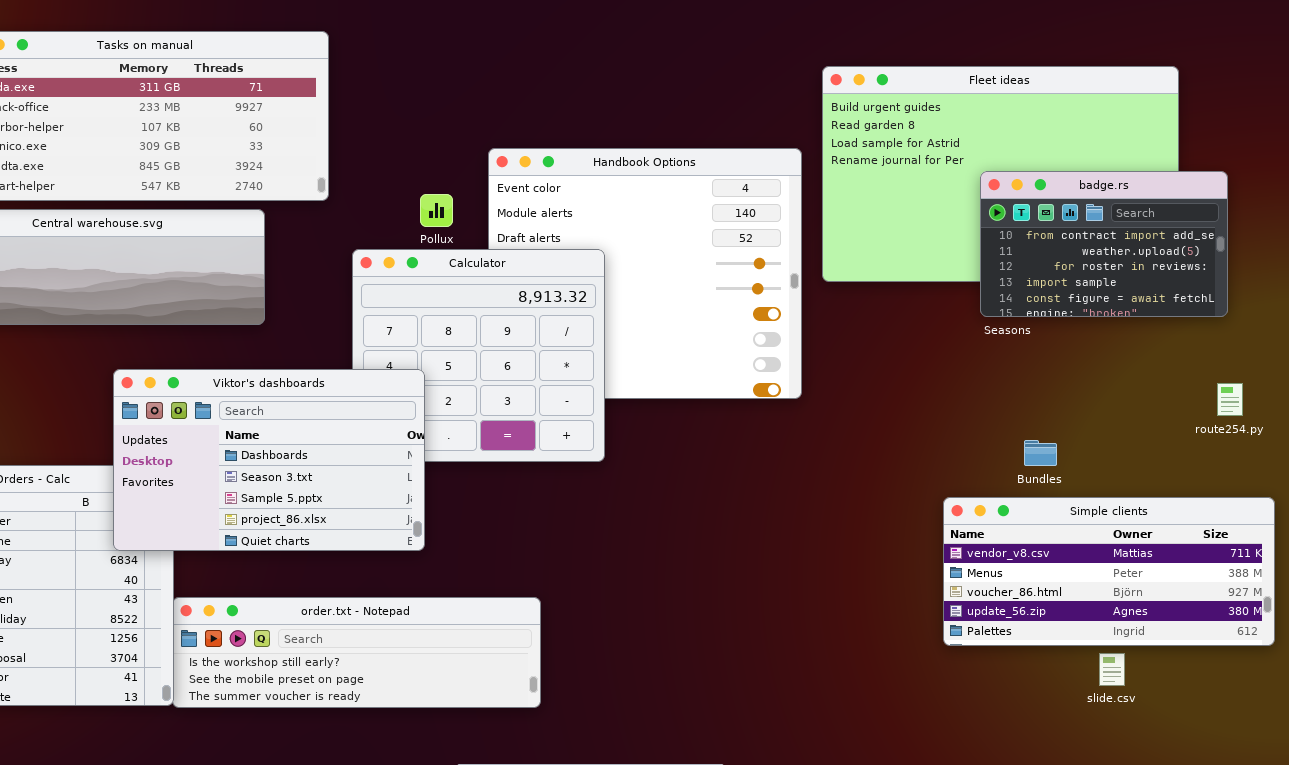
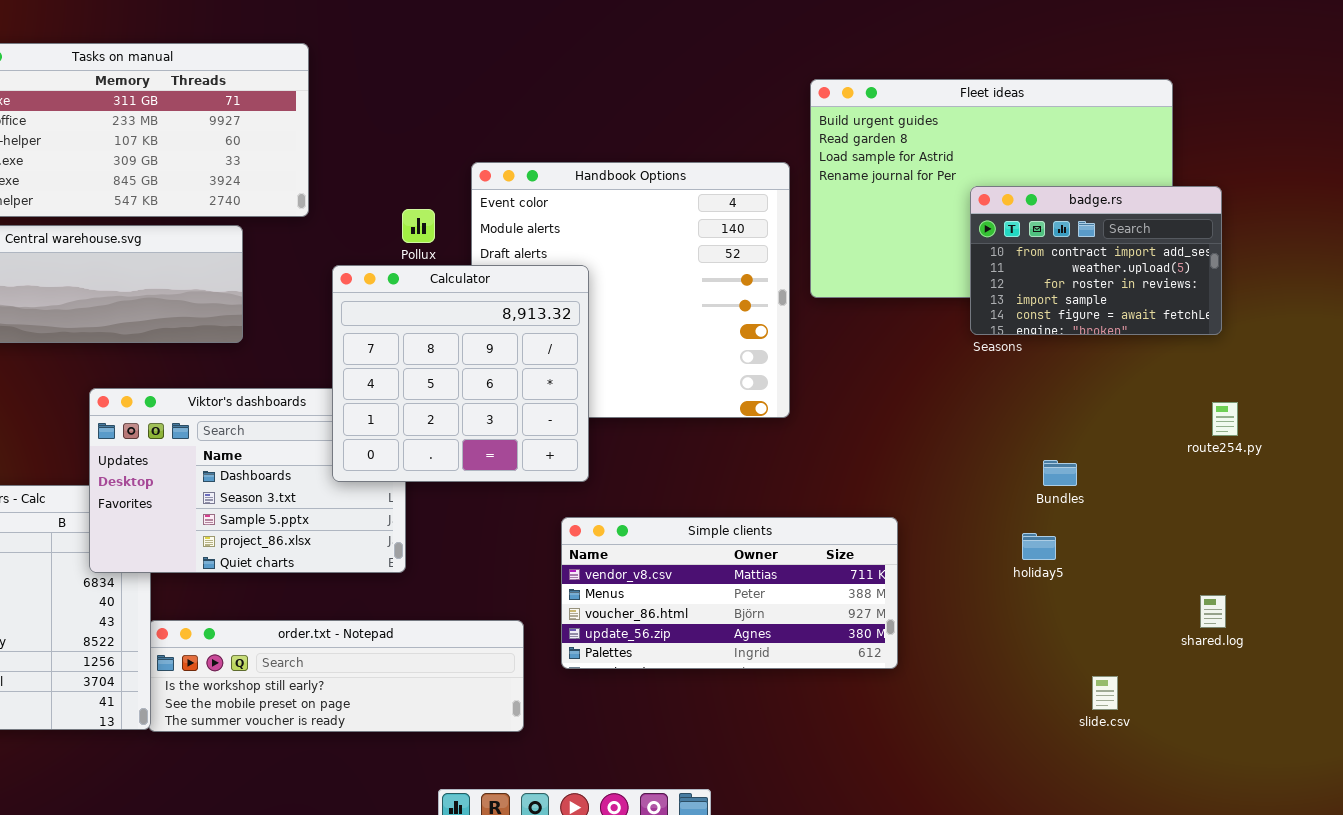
Calculator: [352,249,605,462] -> [332,265,589,482], raised
Bundles: [1024,440,1057,466] -> [1043,460,1077,486], moved
Simple clients: [943,497,1275,646] -> [561,517,898,669], moved

